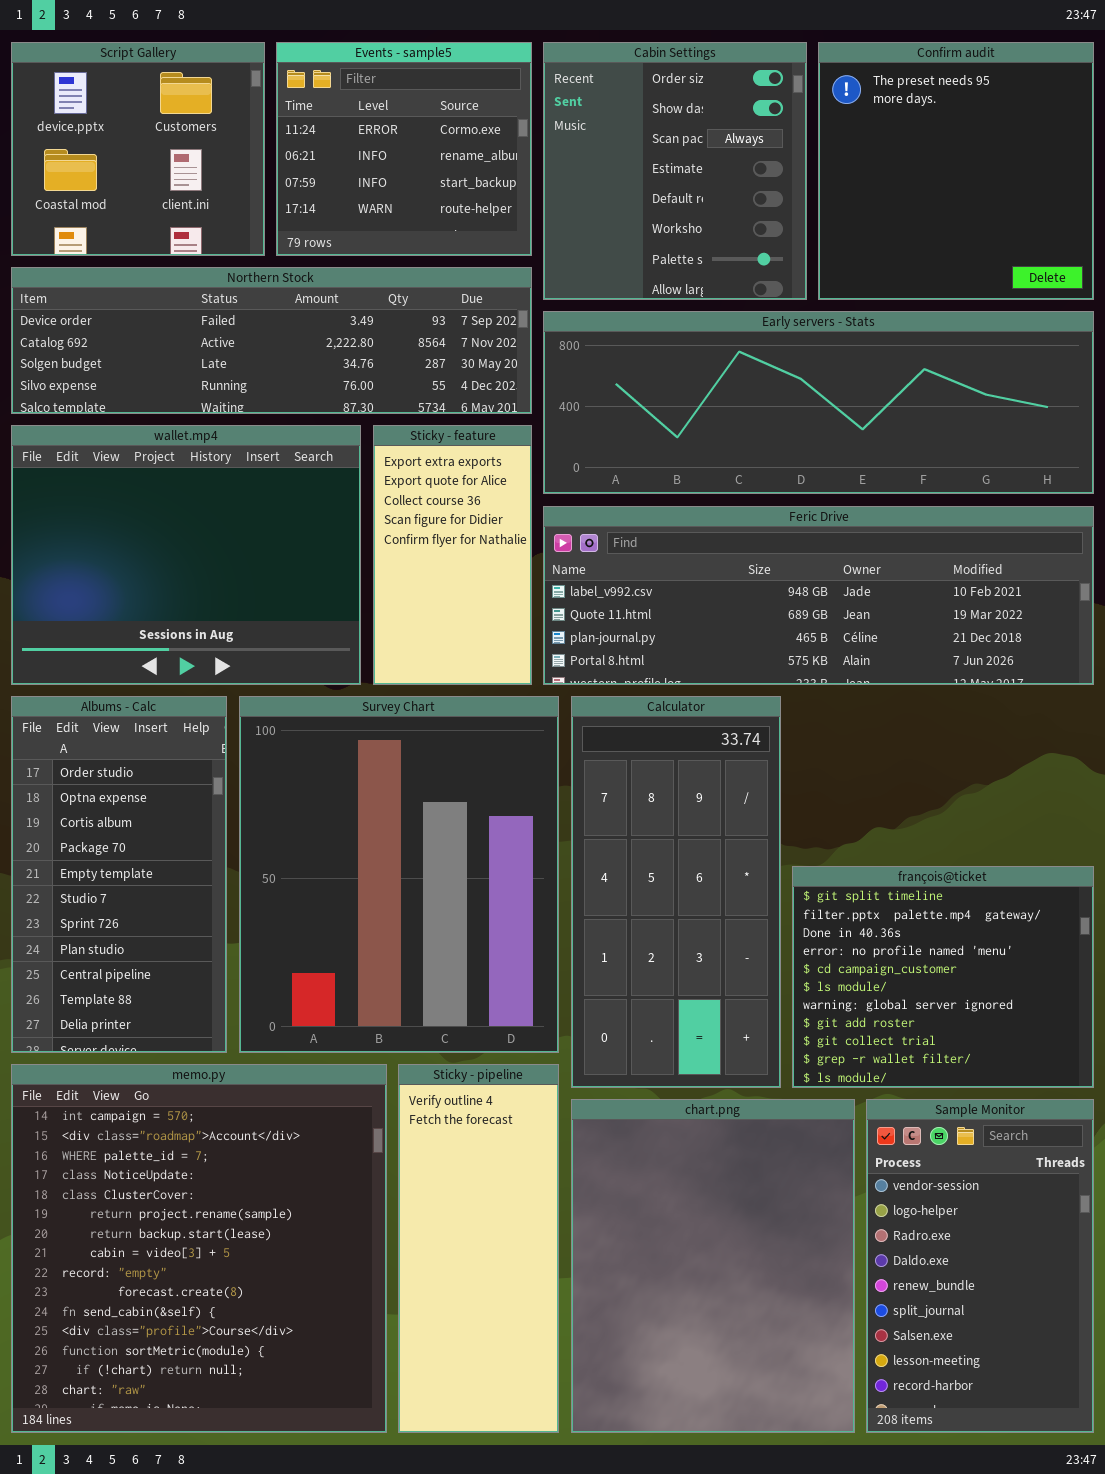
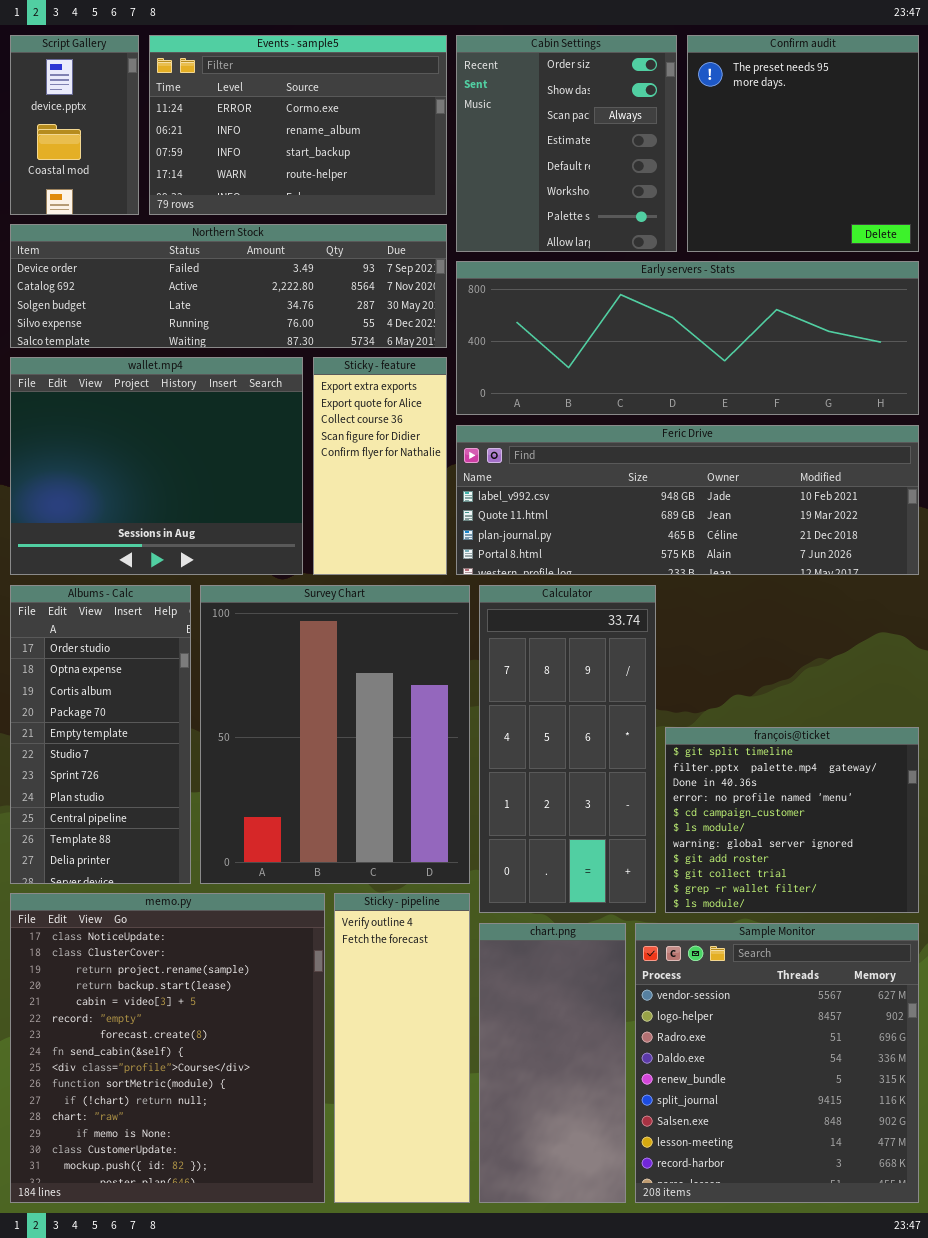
Script Gallery: [11,42,265,256] -> [10,35,139,215], resized
Events - sample5: [276,42,532,256] -> [149,35,447,215], resized
memo.py: [11,1064,387,1433] -> [10,893,325,1203], scrolled down 3 rows
chart.png: [571,1099,855,1433] -> [479,923,626,1203], resized
Sample Monitor: [866,1099,1094,1433] -> [635,923,919,1203], resized

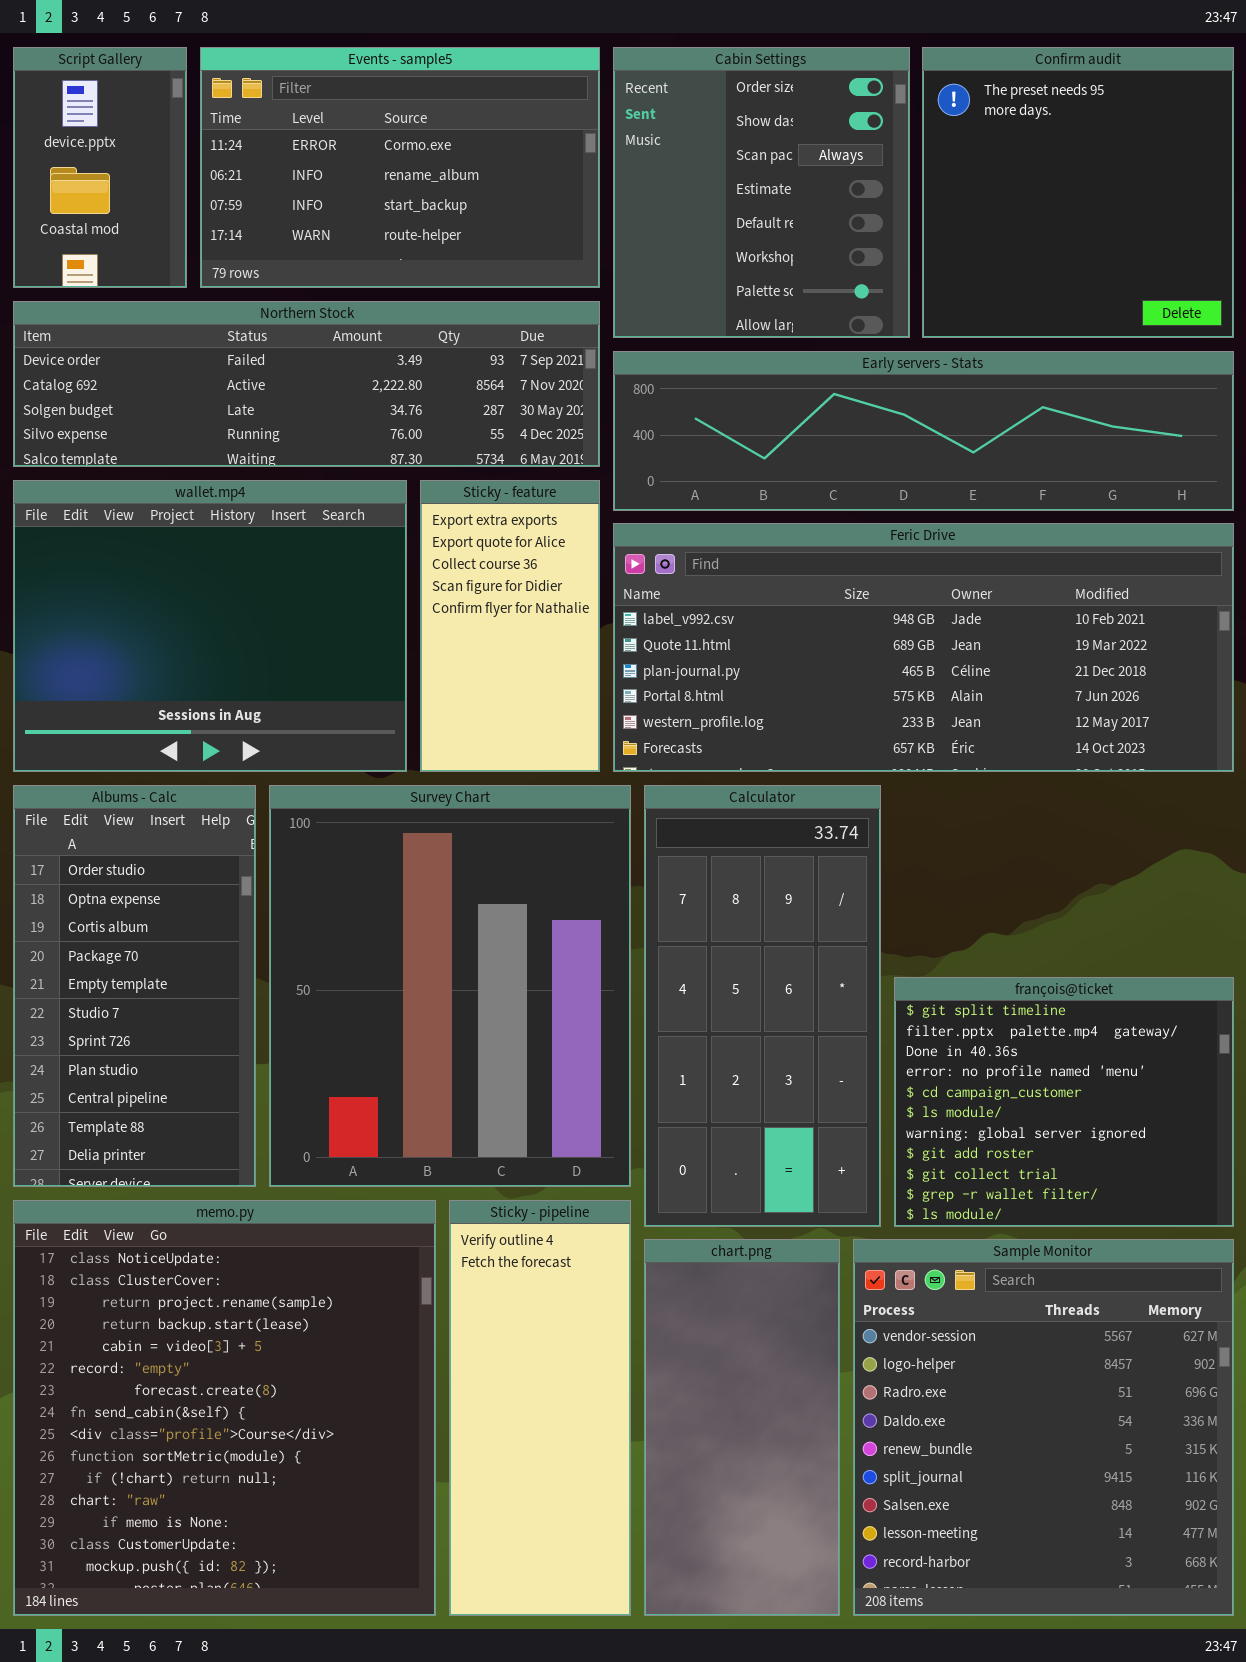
Early servers - Stats: [456,261,919,415] -> [613,351,1234,511], resized
Feric Drive: [456,425,919,575] -> [613,523,1234,772], resized

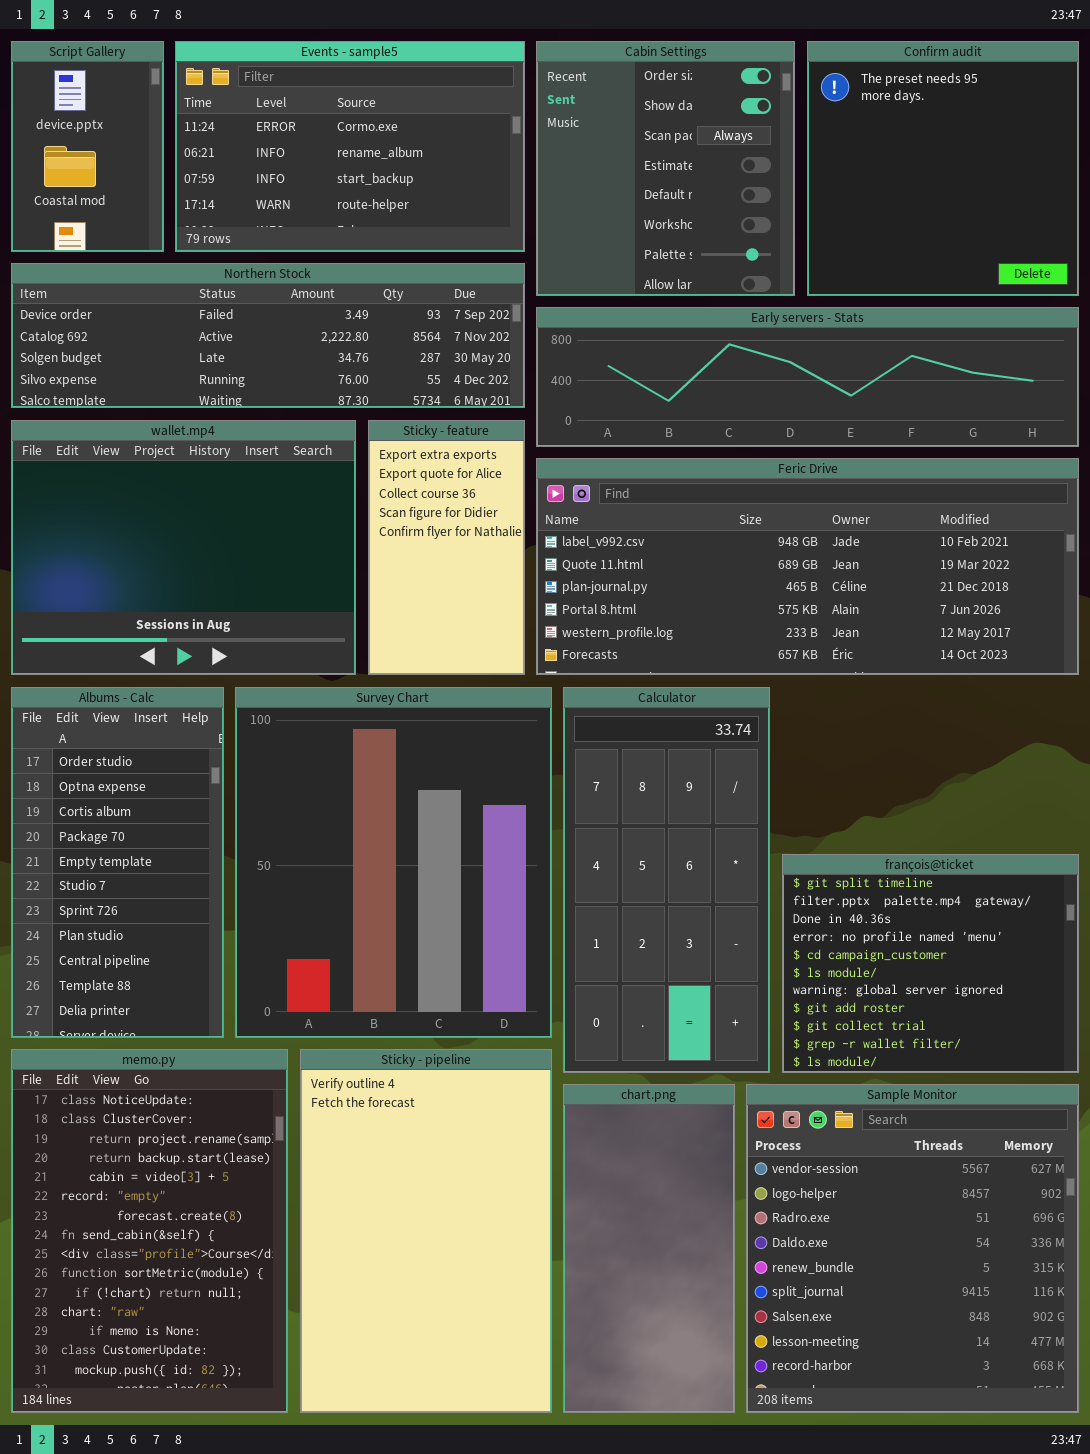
memo.py: [13,1200,436,1616] -> [11,1049,288,1413], resized
Sticky - pipeline: [449,1200,631,1616] -> [300,1049,552,1413], resized

